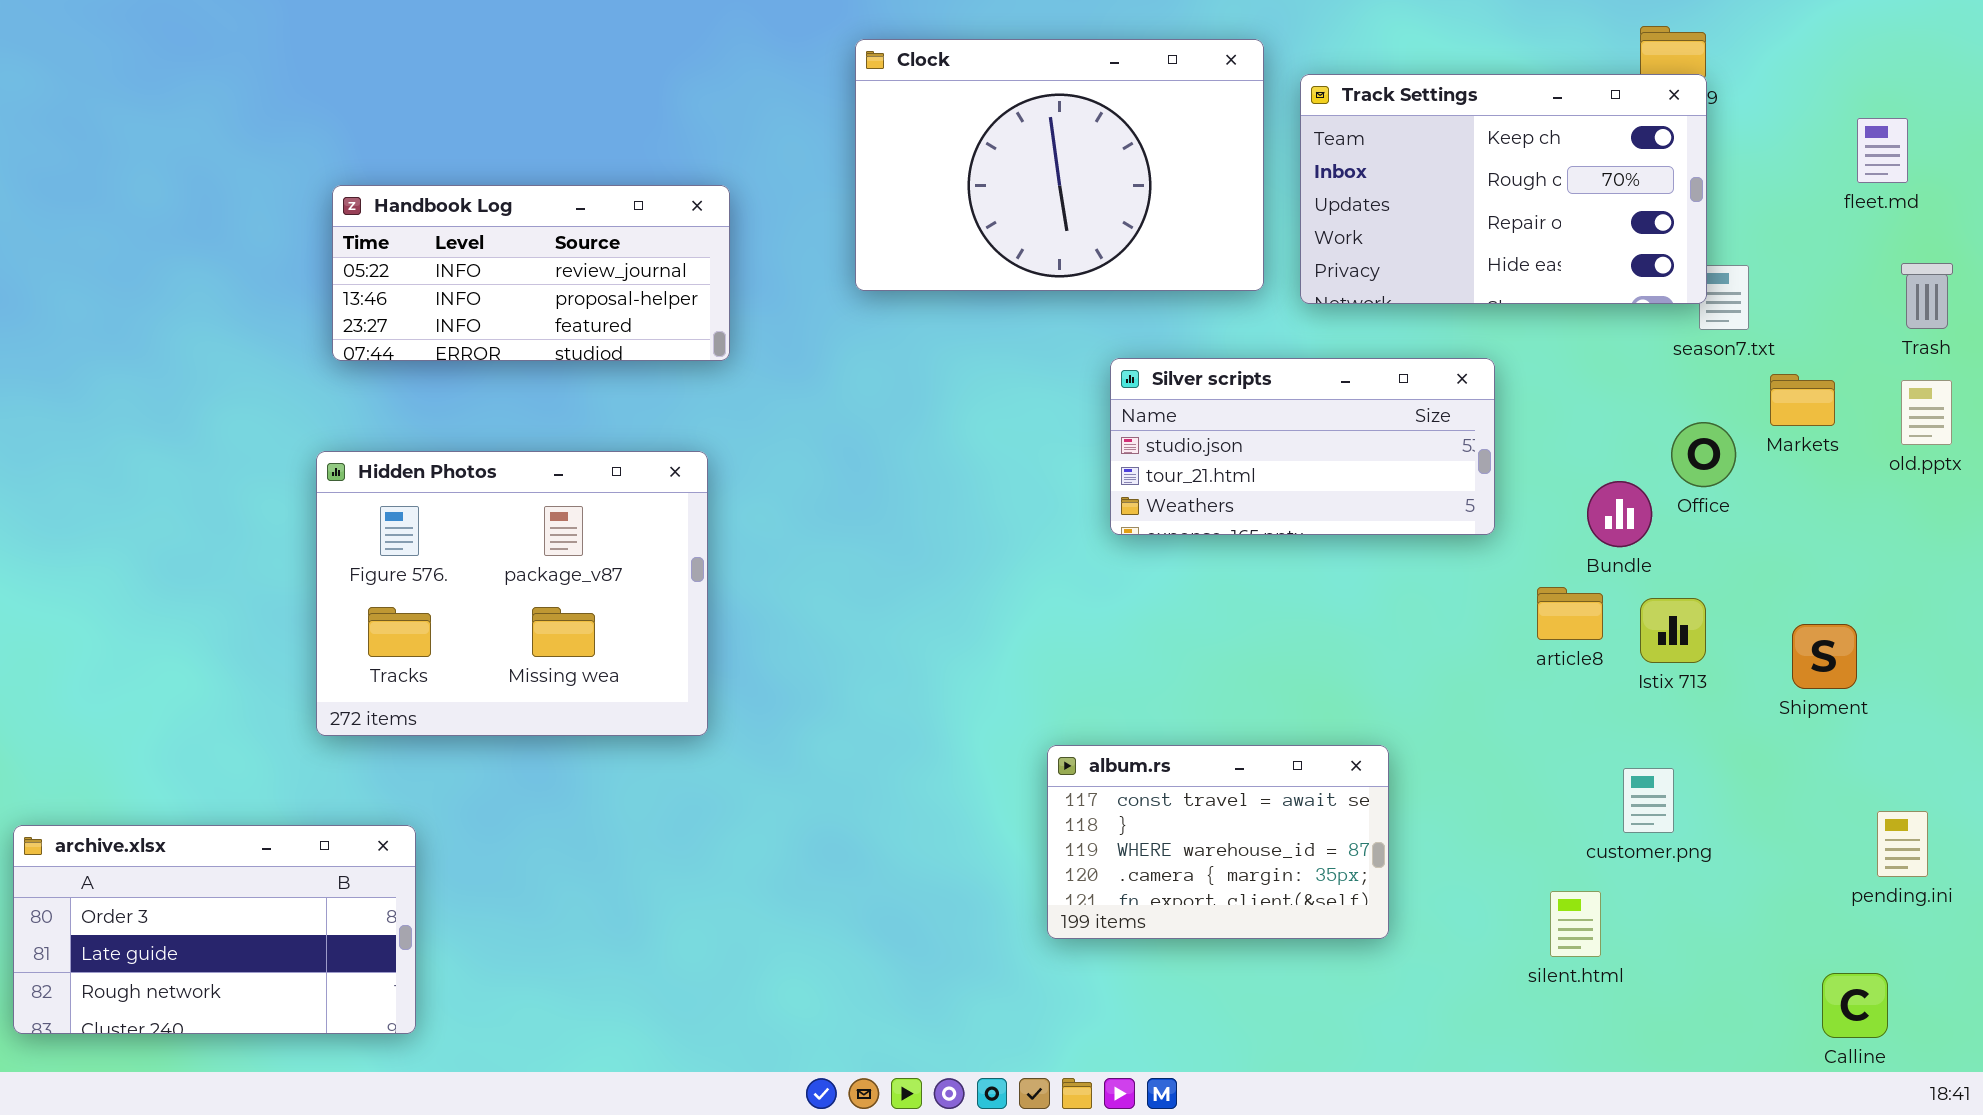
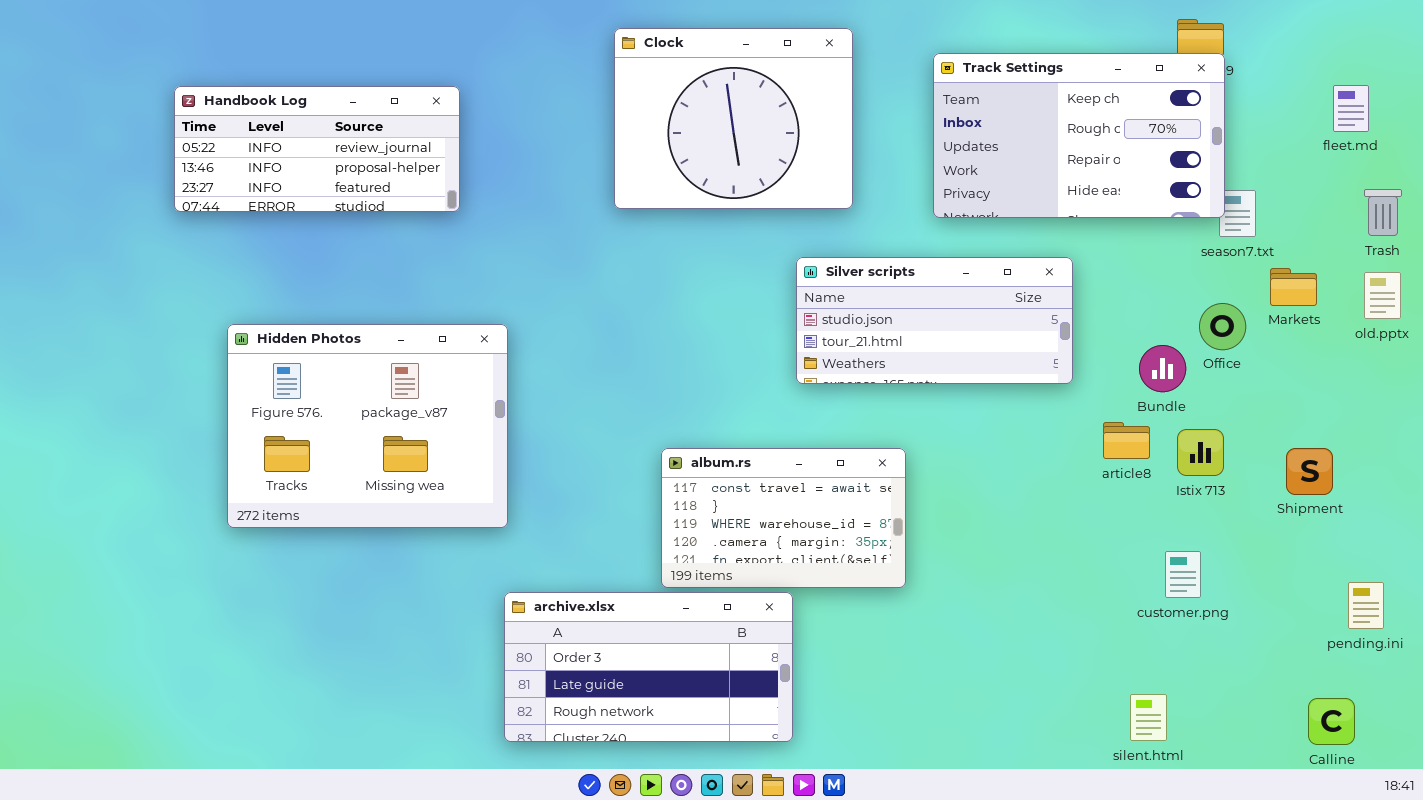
Clock: [855,39,1264,291] -> [614,28,853,209], resized
Handbook Log: [332,185,730,361] -> [174,86,460,212], moved
album.rs: [1047,745,1389,939] -> [661,448,906,588], moved
archive.xlsx: [13,825,416,1034] -> [504,592,793,742], moved
silent.html: [1550,891,1601,957] -> [1130,694,1167,741], moved

